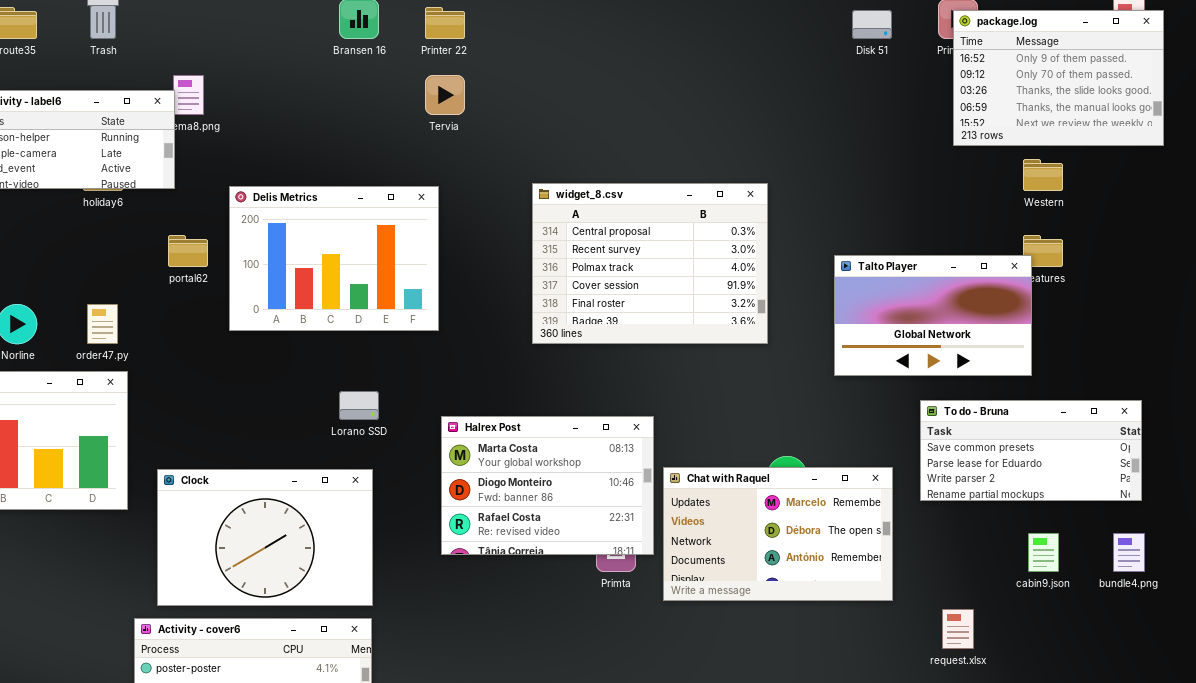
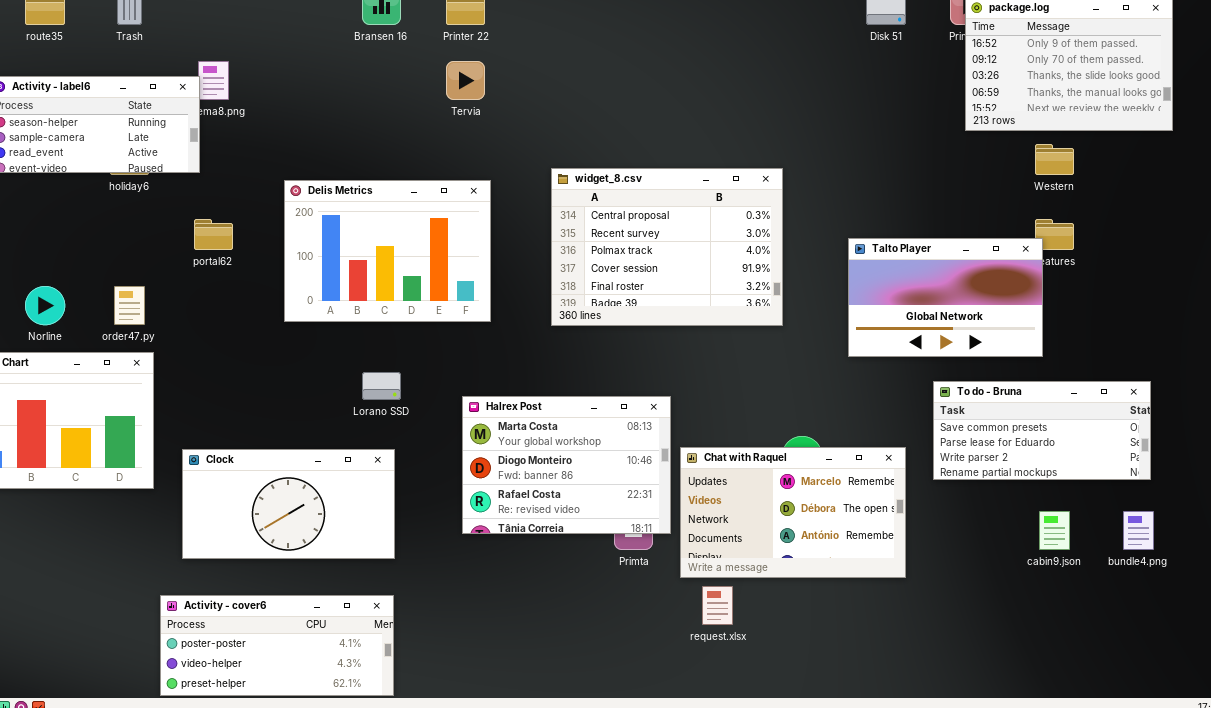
Delis Metrics: [229,186,439,331] -> [284,180,491,322], moved
Clock: [157,469,373,606] -> [182,449,395,559], resized
request.xlsx: [942,609,974,649] -> [702,586,733,625], moved

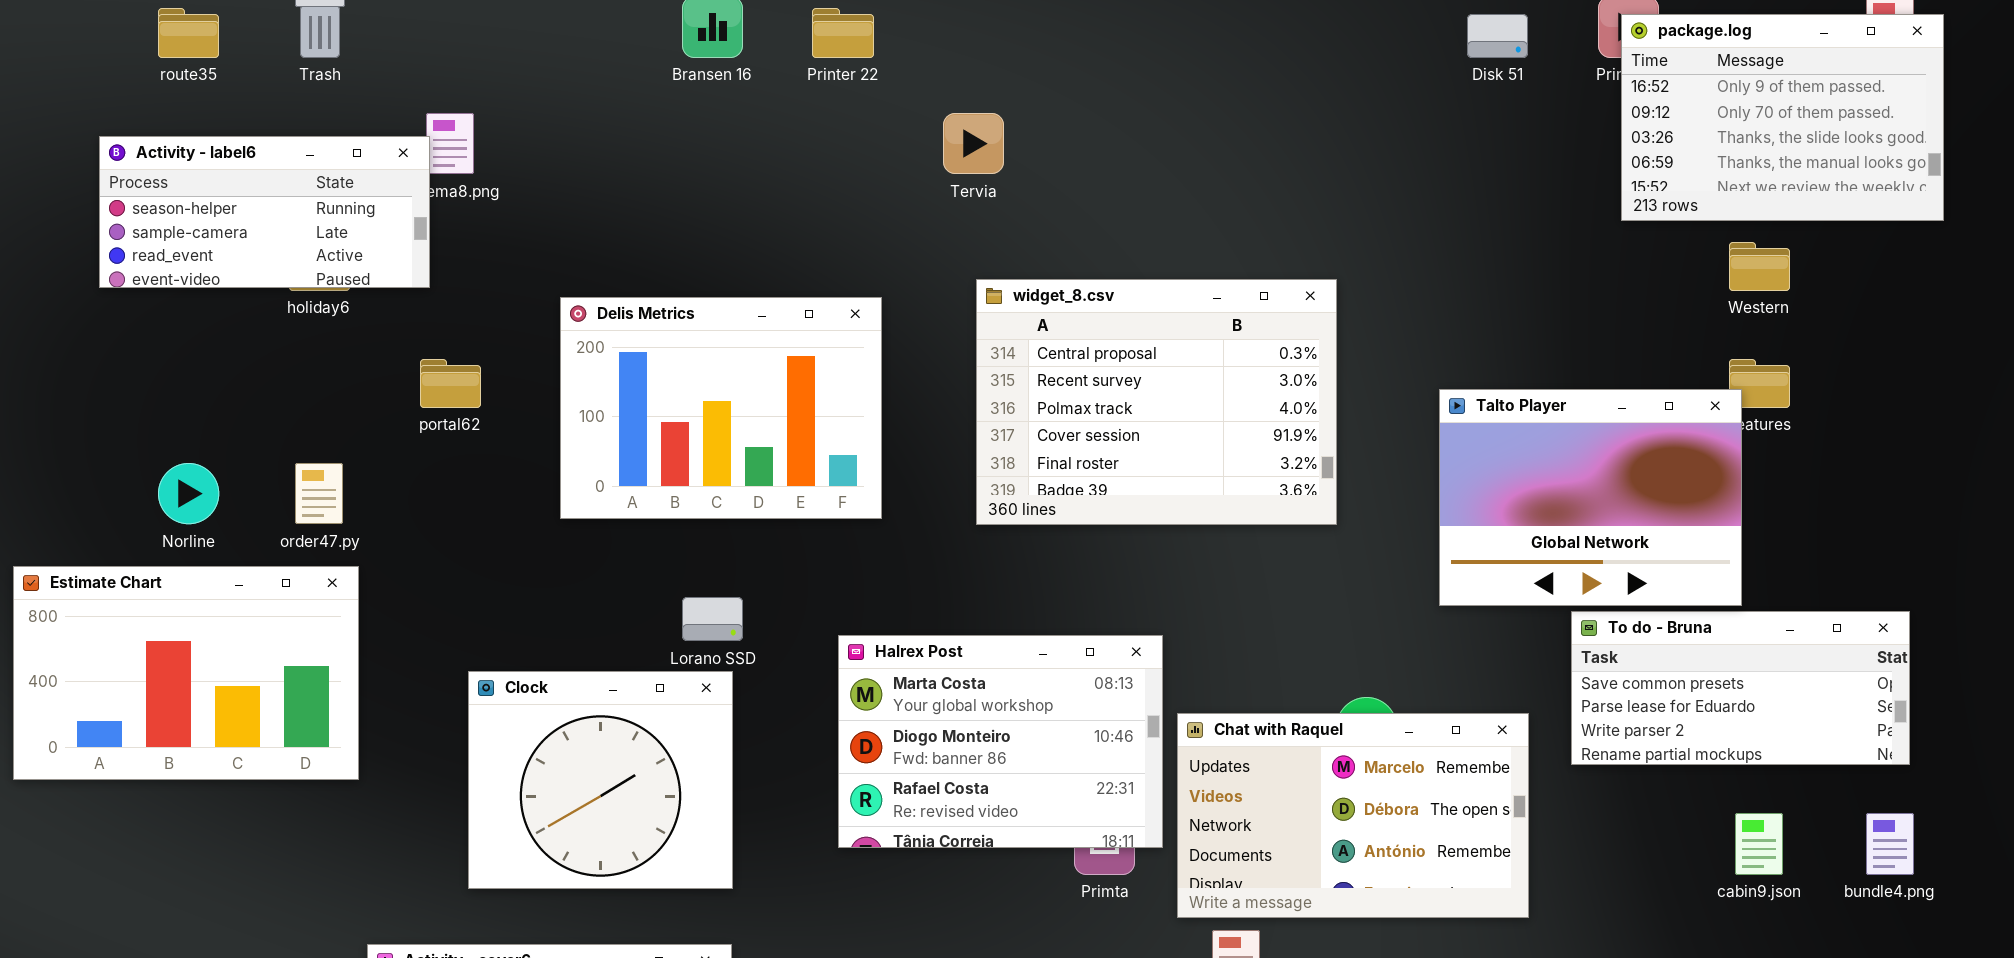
Tervia: [446,61,485,100] -> [943,113,1004,174], moved
Talto Player: [848,238,1043,357] -> [1439,389,1742,606], resized
Clock: [182,449,395,559] -> [468,671,733,889], resized

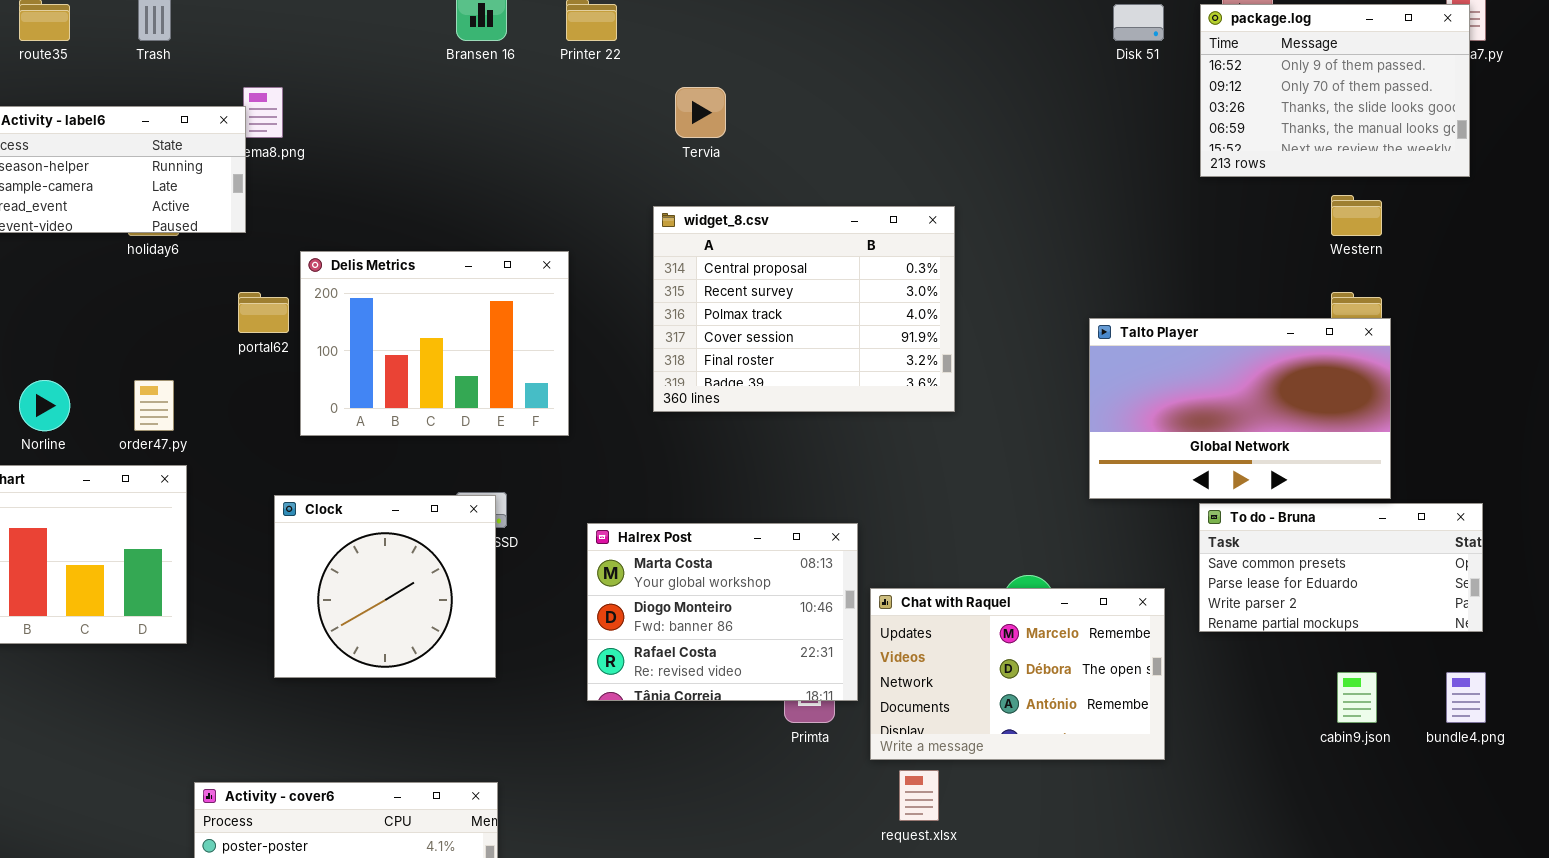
package.log: [1621,14,1944,221] -> [1200,4,1470,177], moved
widget_8.csv: [976,279,1337,525] -> [653,206,955,412], moved
Delis Metrics: [560,297,882,519] -> [300,251,569,436], moved
Talto Player: [1439,389,1742,606] -> [1089,318,1391,499], resized
Clock: [468,671,733,889] -> [274,495,496,678], moved

